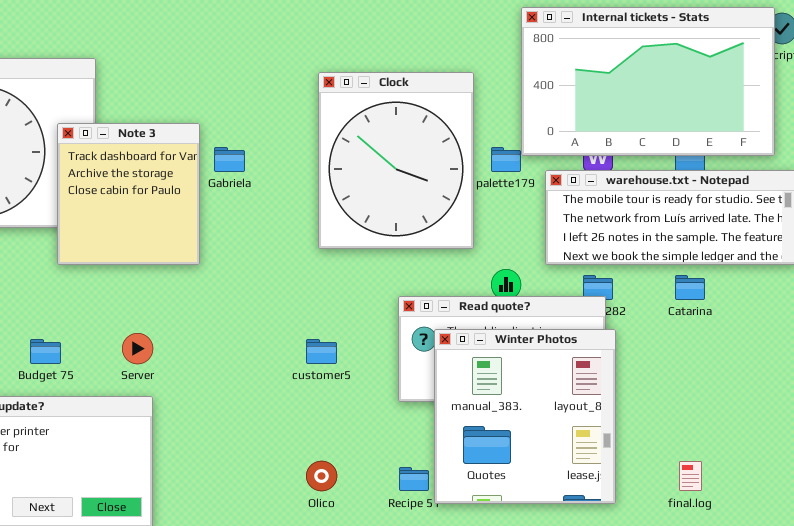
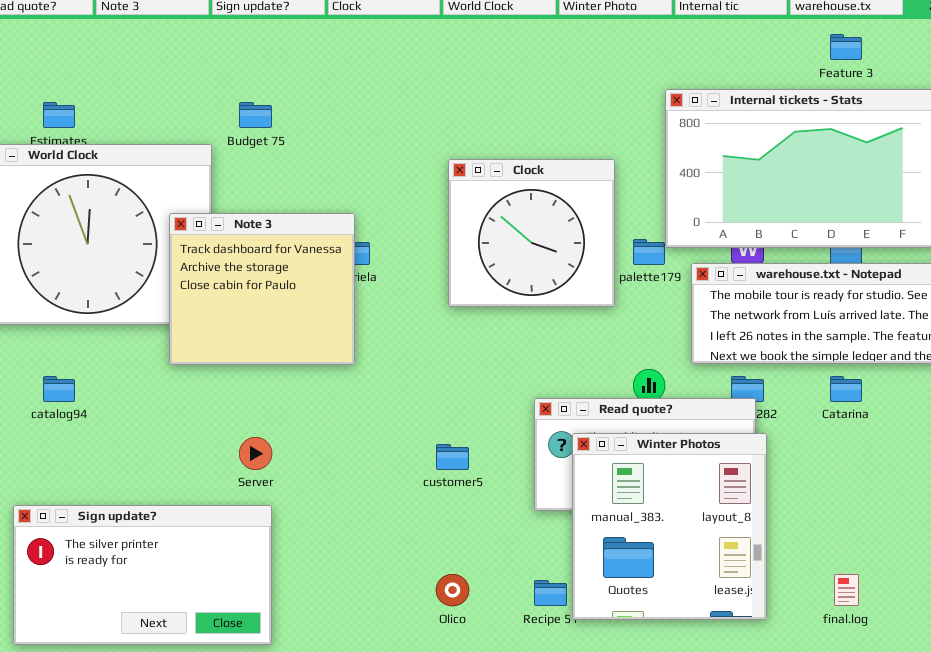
Clock: [318,72,474,249] -> [448,159,615,307], resized
Note 3: [57,123,200,265] -> [169,213,355,365], resized
Budget 75: [30,339,61,364] -> [239,102,272,128], moved

